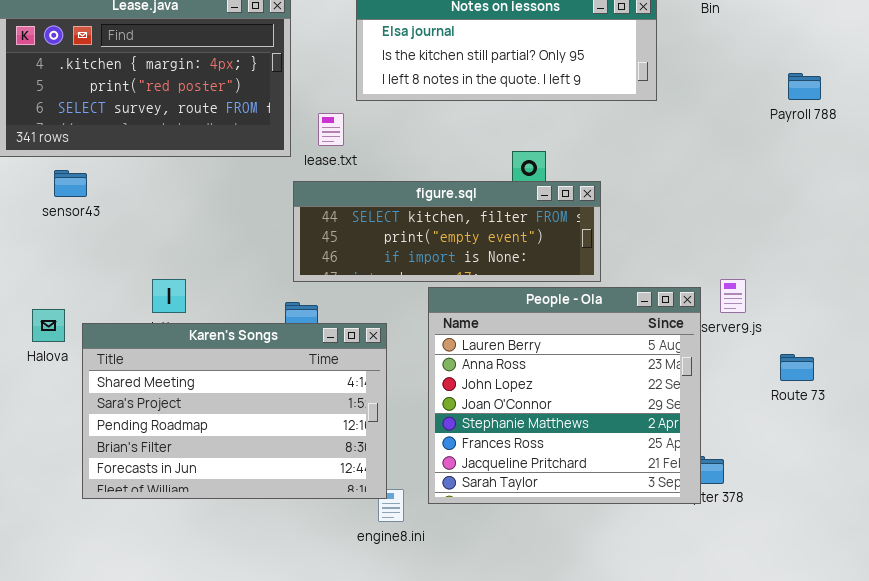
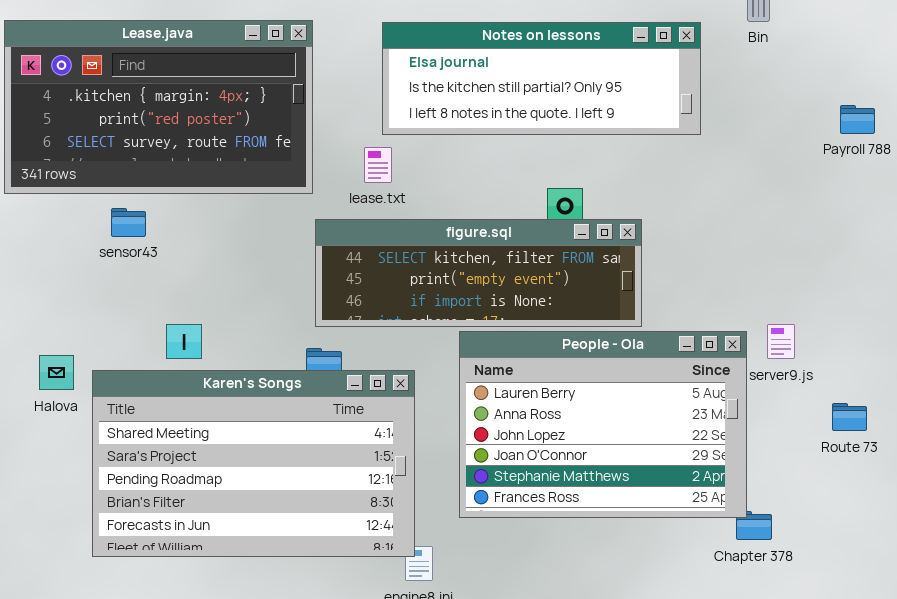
lease.txt: [318,113,344,146] -> [364,147,392,183], moved
sensor43: [54,170,87,197] -> [111,208,146,237], moved
People - Ola: [428,287,701,504] -> [459,331,747,518], resized

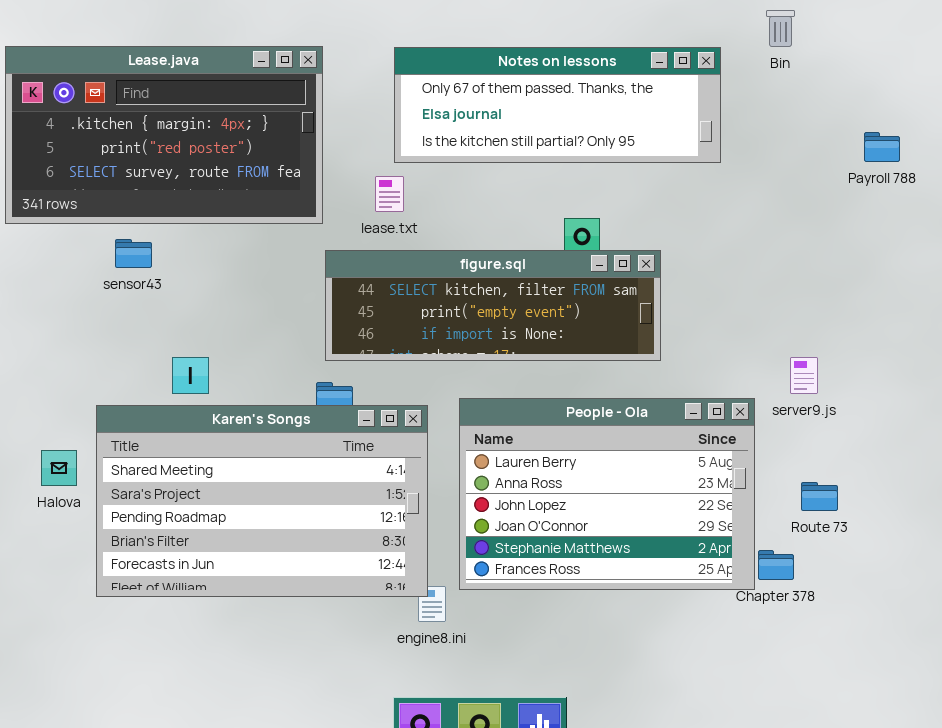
Notes on lessons: [382,22,701,135] -> [394,47,721,163], scrolled up 1 row
People - Ola: [459,331,747,518] -> [459,398,755,590], moved
Halova: [39,355,74,390] -> [41,450,77,486], moved
Route 73: [832,403,867,431] -> [801,482,838,511], moved

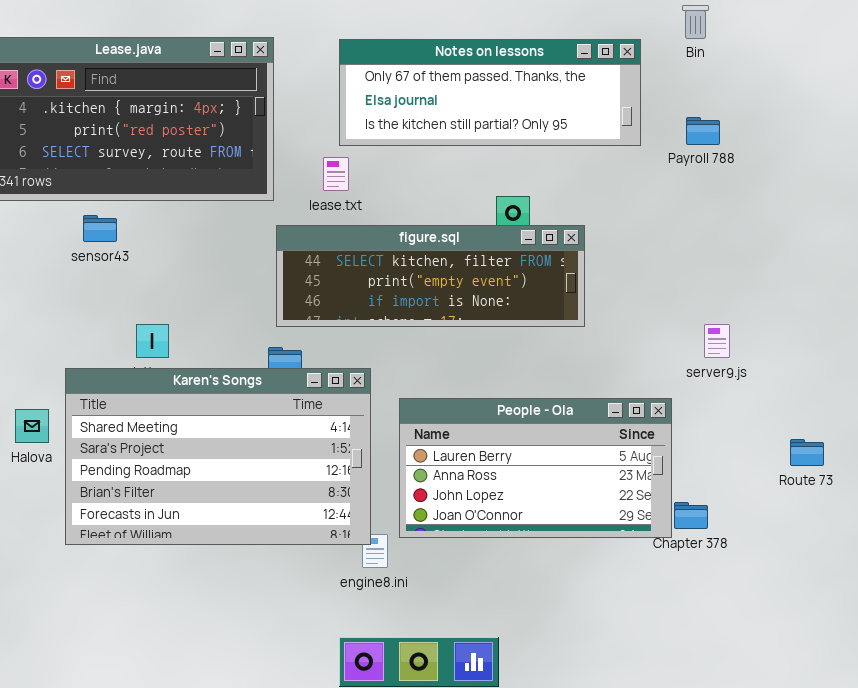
Payroll 788: [864,132,900,162] -> [686,117,720,145], moved
People - Ola: [459,398,755,590] -> [399,398,672,538], resized
Route 73: [801,482,838,511] -> [790,439,824,466], moved

